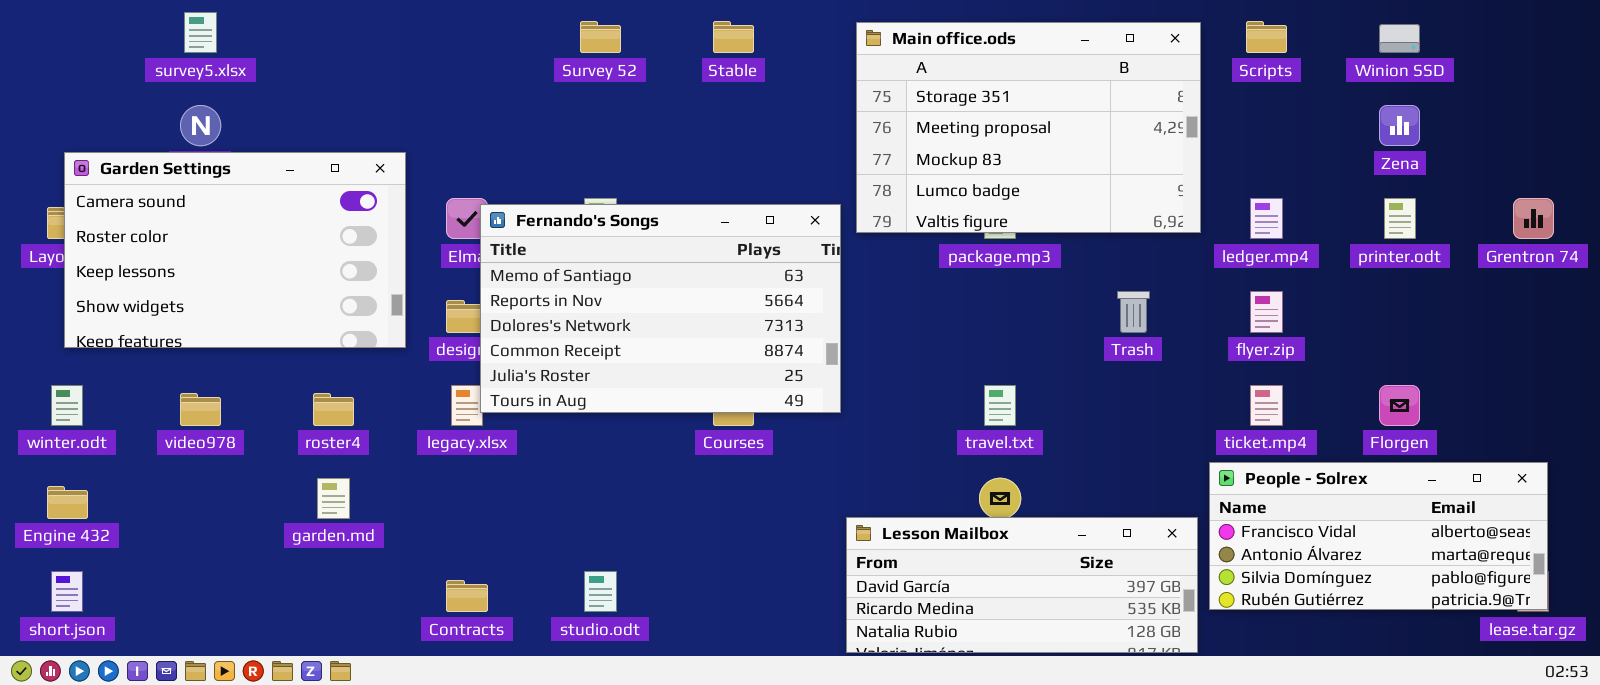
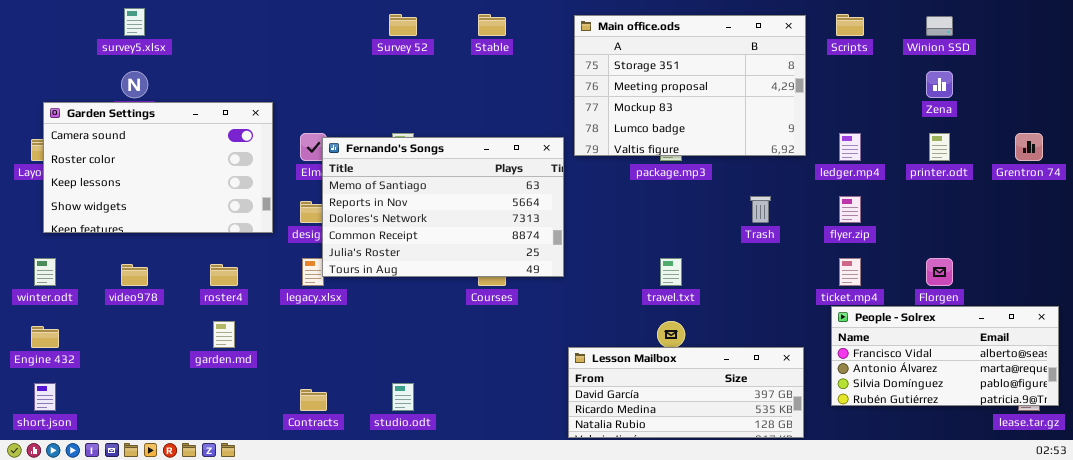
People - Solrex: [1209,462,1548,610] -> [831,306,1059,406], moved

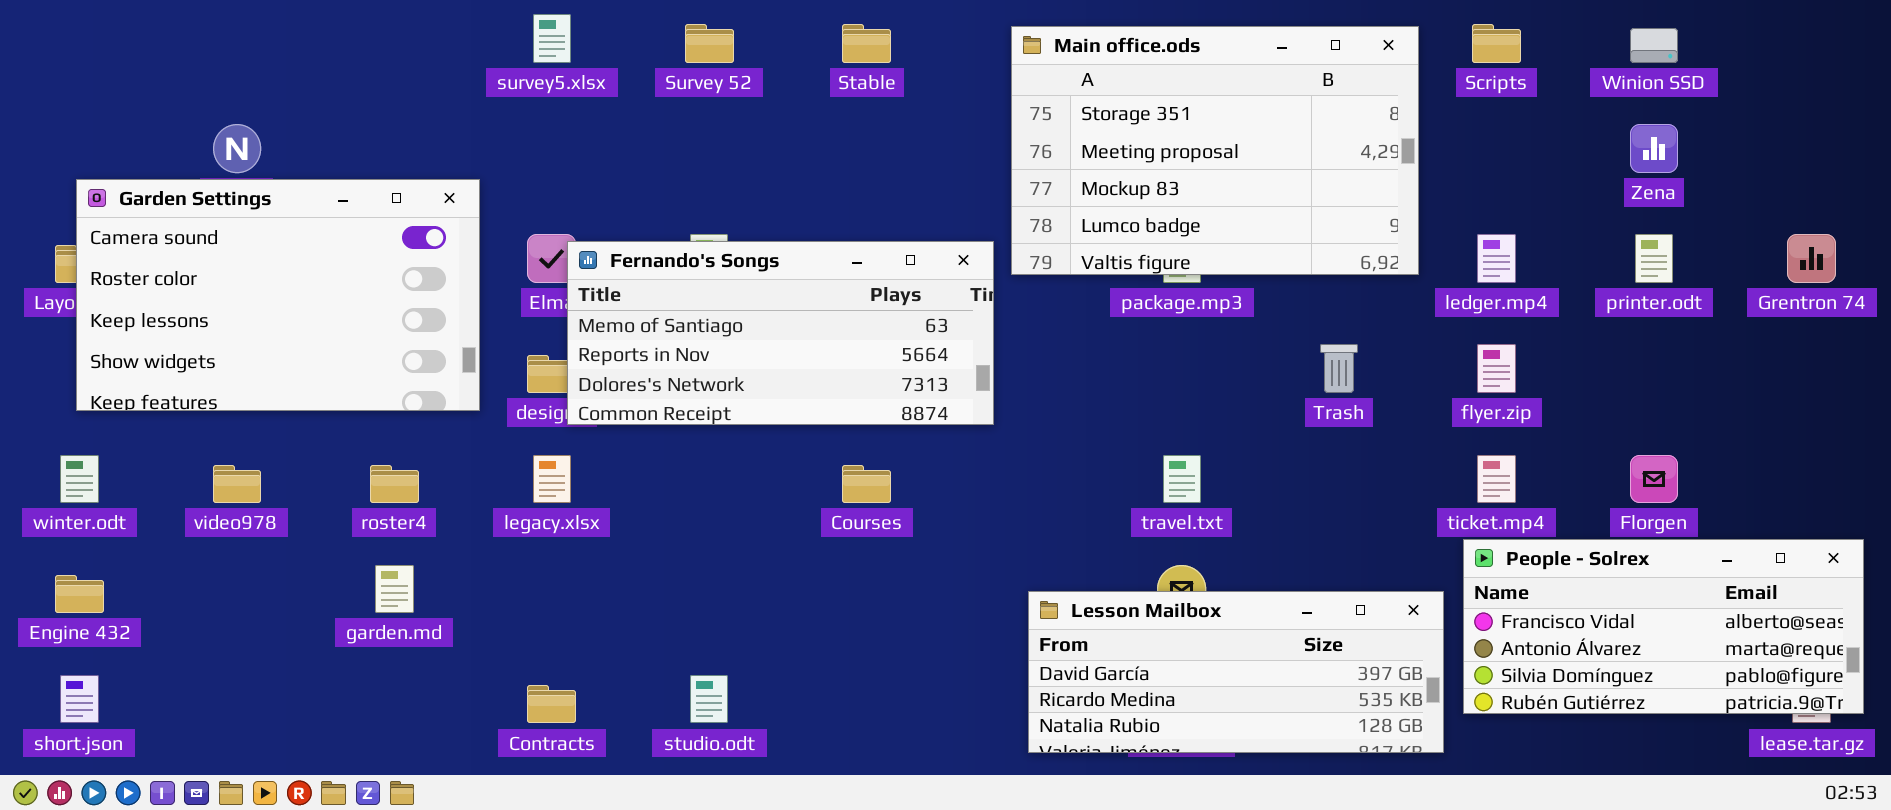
survey5.xlsx: [124,8,145,36] -> [533,14,571,63], moved
Fernando's Songs: [322,137,564,277] -> [567,241,994,425], resized
Lesson Mailbox: [568,347,804,438] -> [1028,591,1444,753], moved

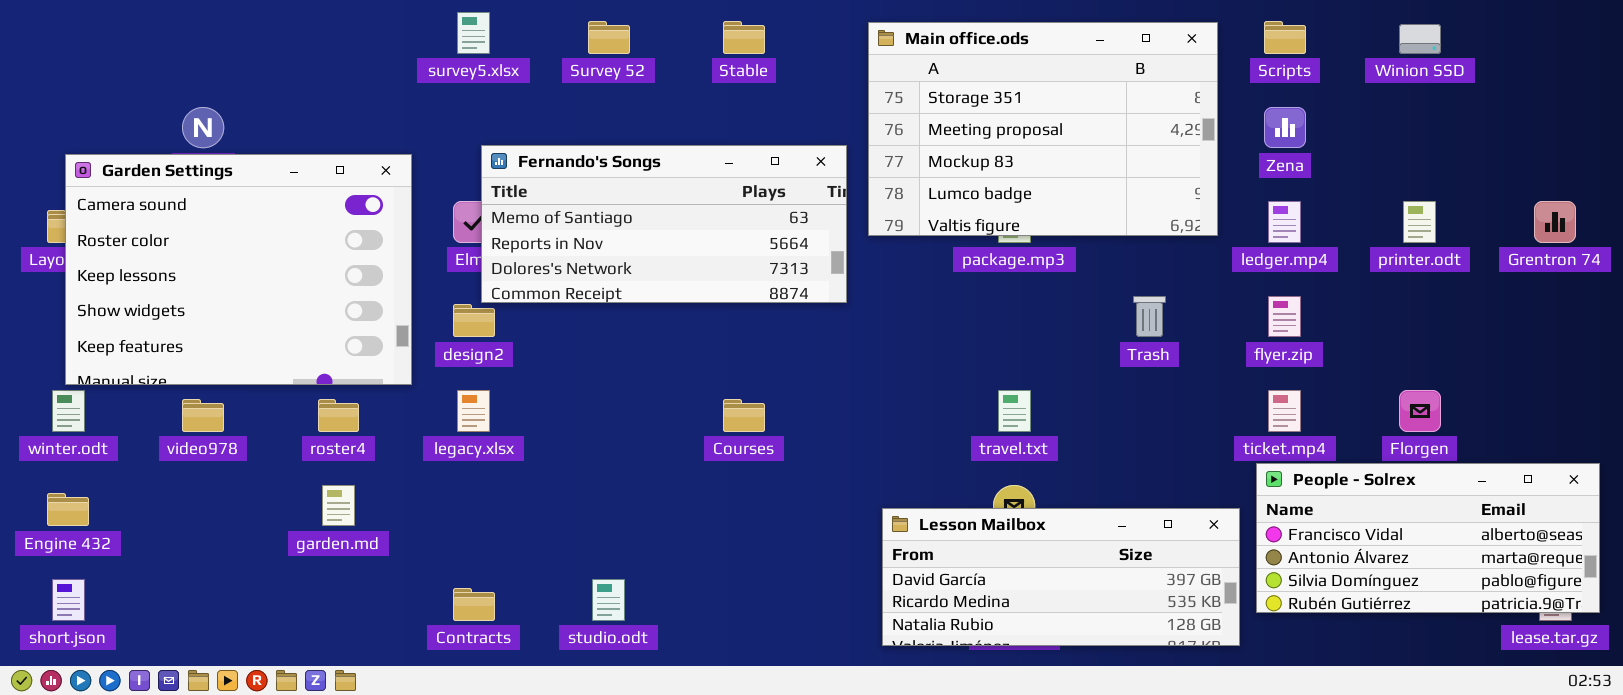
Zena: [1630,124,1678,173] -> [1264,107,1306,148], moved
Garden Settings: [76,179,480,411] -> [65,154,412,385], resized
Fernando's Songs: [567,241,994,425] -> [481,145,847,303], moved

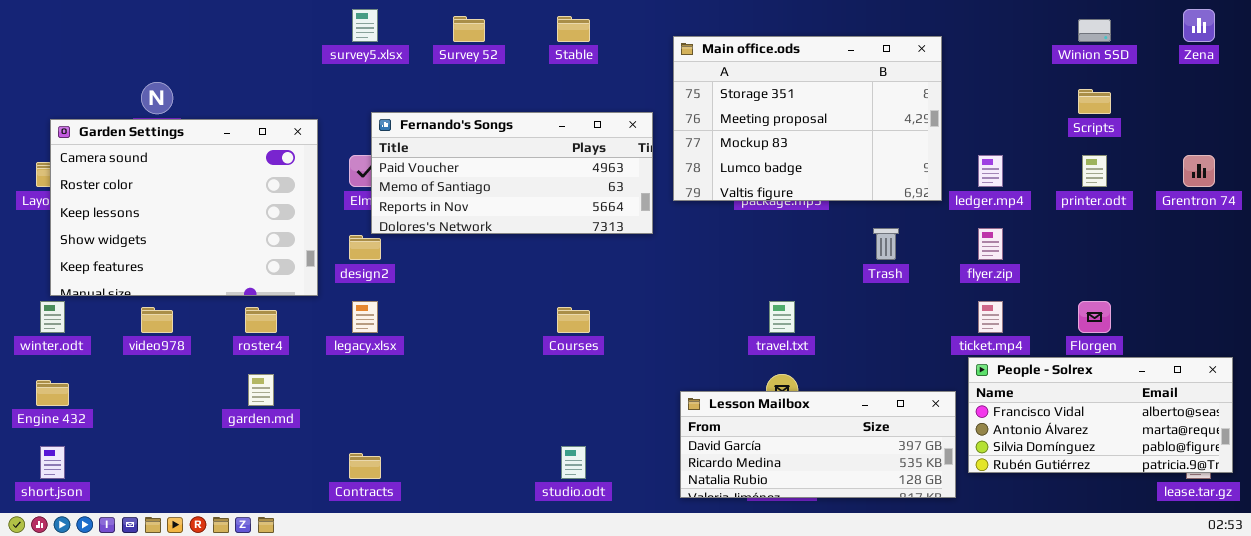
Scripts: [1264,21,1306,54] -> [1078,89,1111,114], moved
Main office.ods: [868,22,1218,236] -> [673,36,942,201], moved
Zena: [1264,107,1306,148] -> [1183,9,1215,42], moved
Fernando's Songs: [481,145,847,303] -> [371,112,653,234], scrolled up 1 row
studio.odt: [592,579,625,621] -> [561,446,586,479], moved

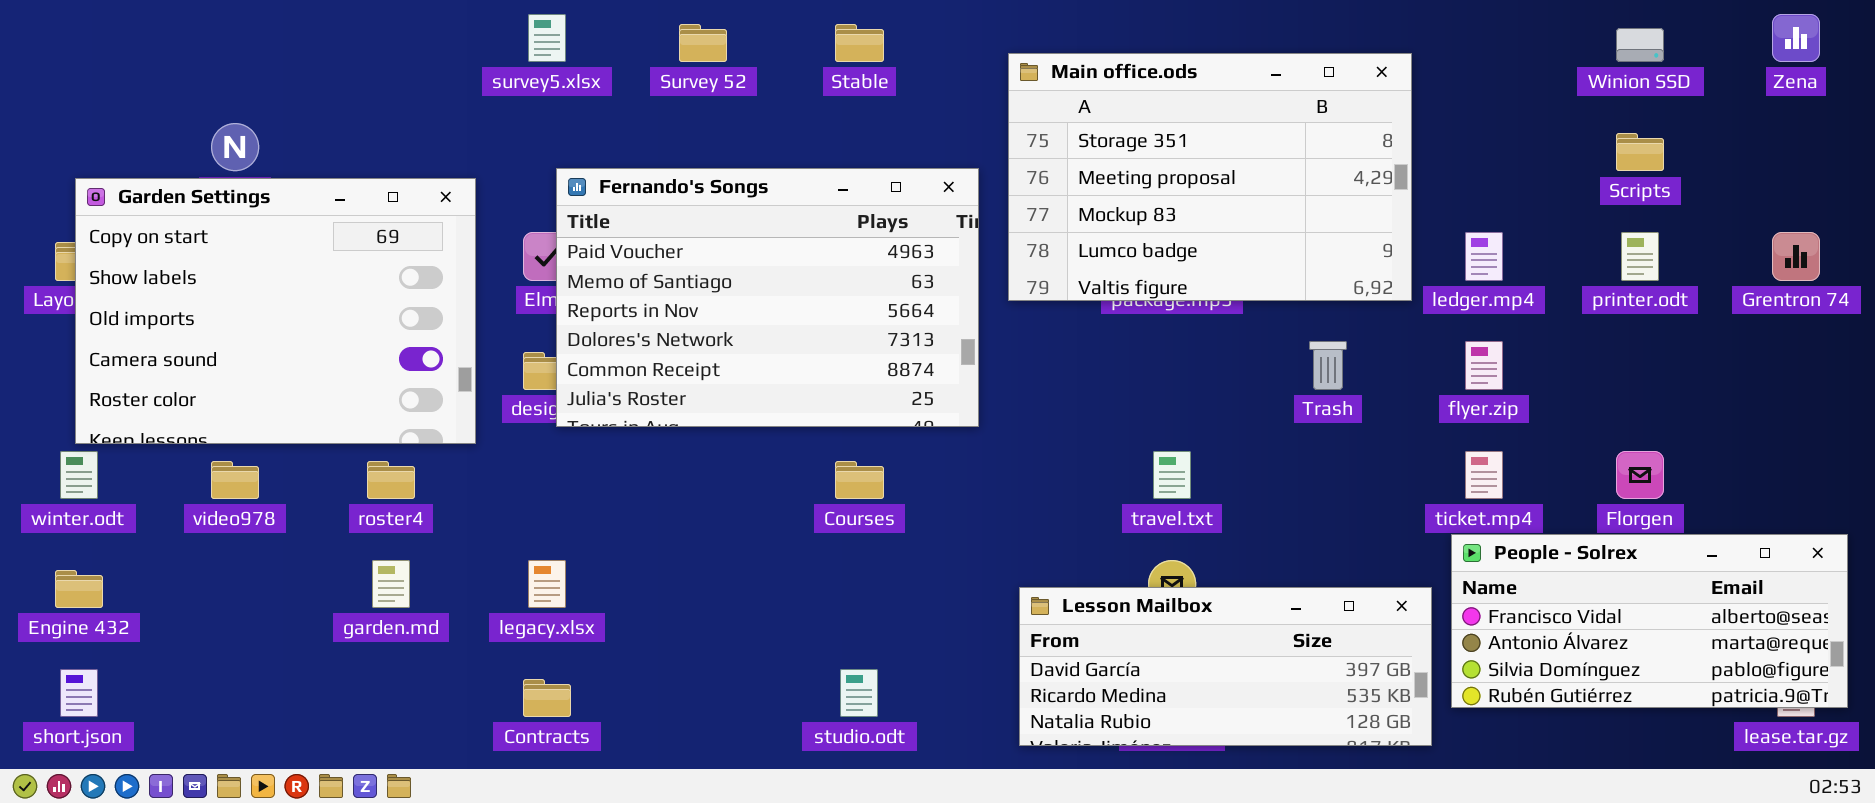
Fernando's Songs: [371,112,653,234] -> [556,168,979,427], resized
Garden Settings: [50,119,318,296] -> [75,178,476,444], scrolled up 3 rows
legacy.xlsx: [352,301,378,333] -> [528,560,566,608], moved

